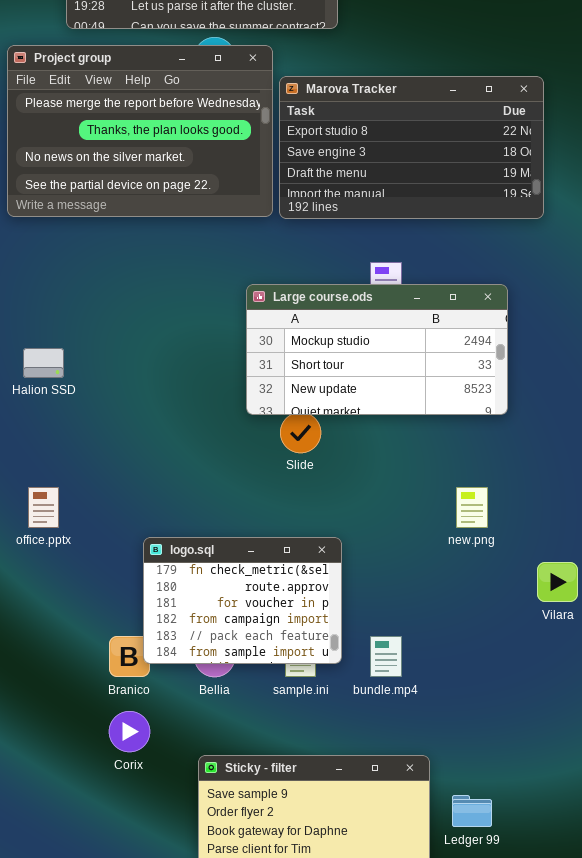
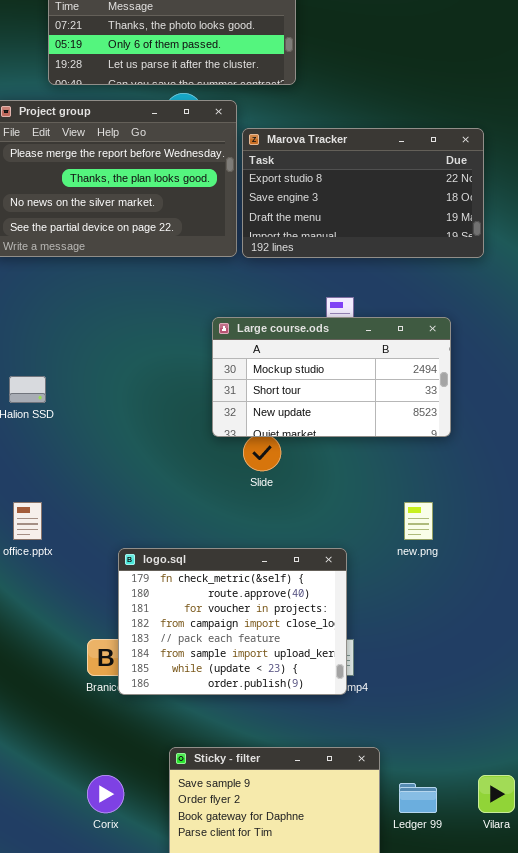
logo.sql: [143,537,342,664] -> [118,548,347,695], resized
Vilara: [537,562,578,602] -> [478,775,515,813], moved
Corix: [109,711,150,752] -> [87,775,124,813], moved

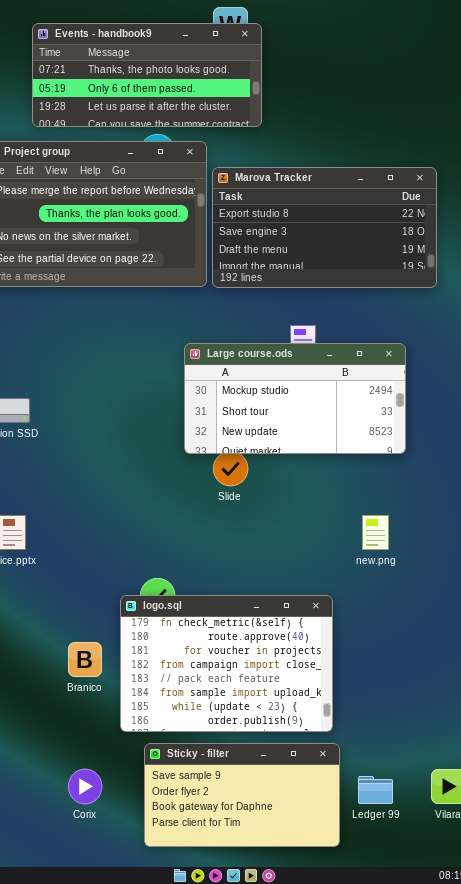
logo.sql: [118,548,347,695] -> [120,595,333,732], moved

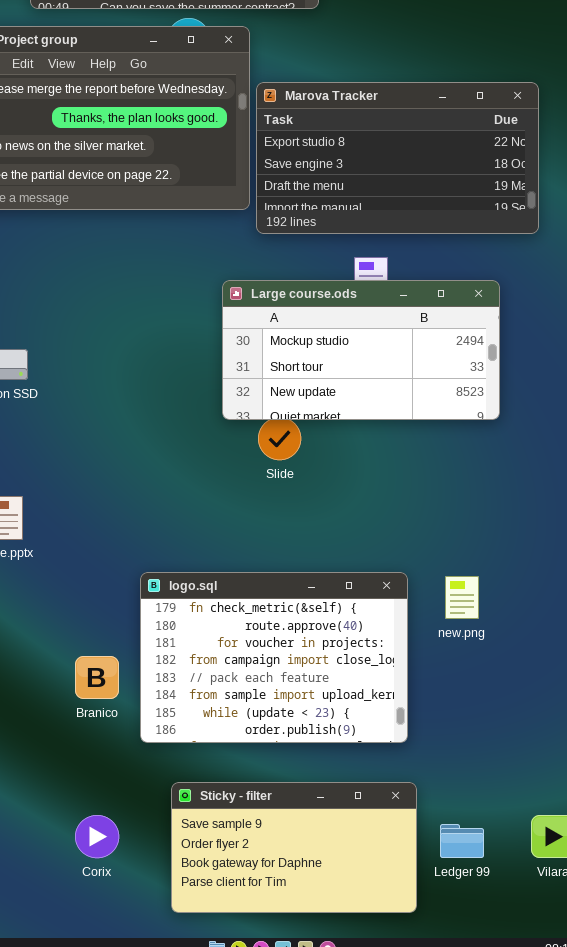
Marova Tracker: [212,167,437,288] -> [256,82,539,234], moved
new.png: [362,515,389,550] -> [445,576,479,619], moved
logo.sql: [120,595,333,732] -> [140,572,408,743], moved

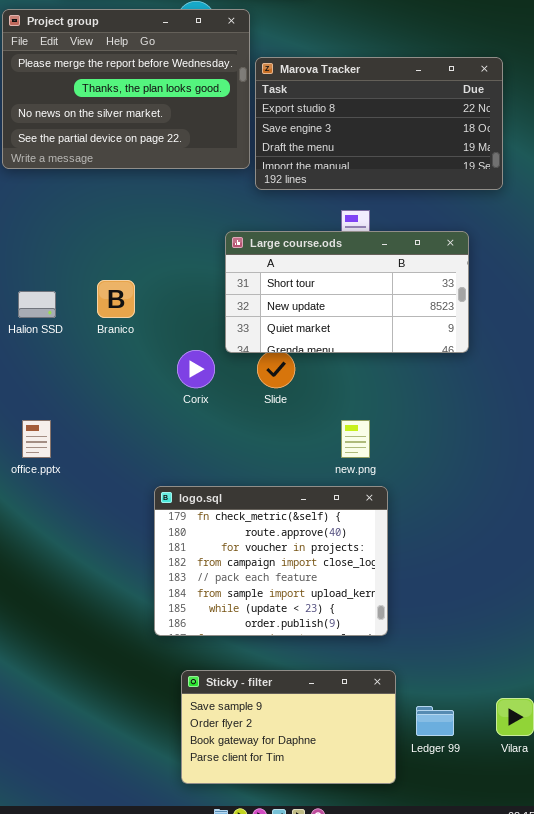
Large course.ods: [222,280,500,420] -> [225,231,469,353], scrolled down 1 row
new.png: [445,576,479,619] -> [341,420,370,458], moved
Branico: [75,656,119,699] -> [97,280,135,318], moved
Corix: [75,815,119,858] -> [177,350,215,388], moved

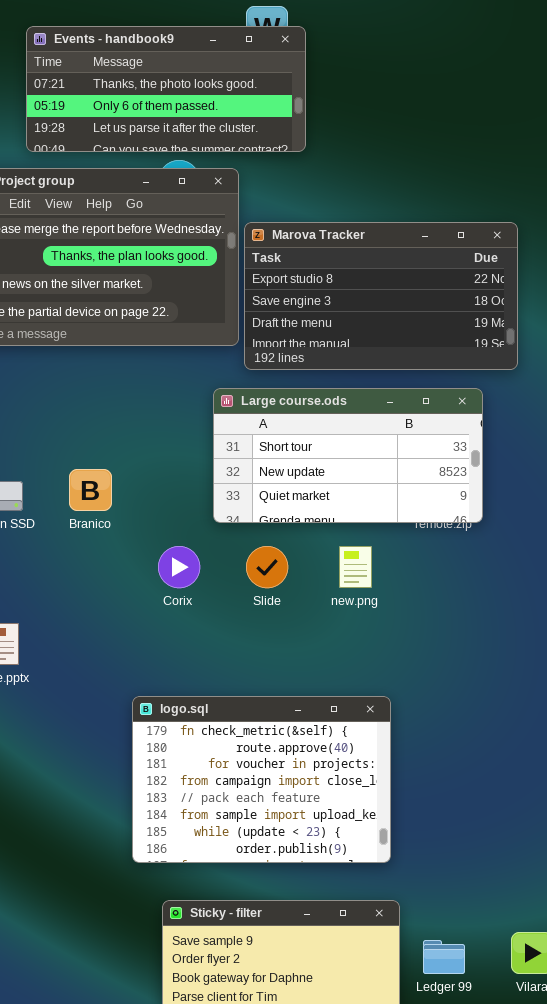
Large course.ods: [225,231,469,353] -> [213,388,483,523], moved
new.png: [341,420,370,458] -> [339,546,372,588], moved

